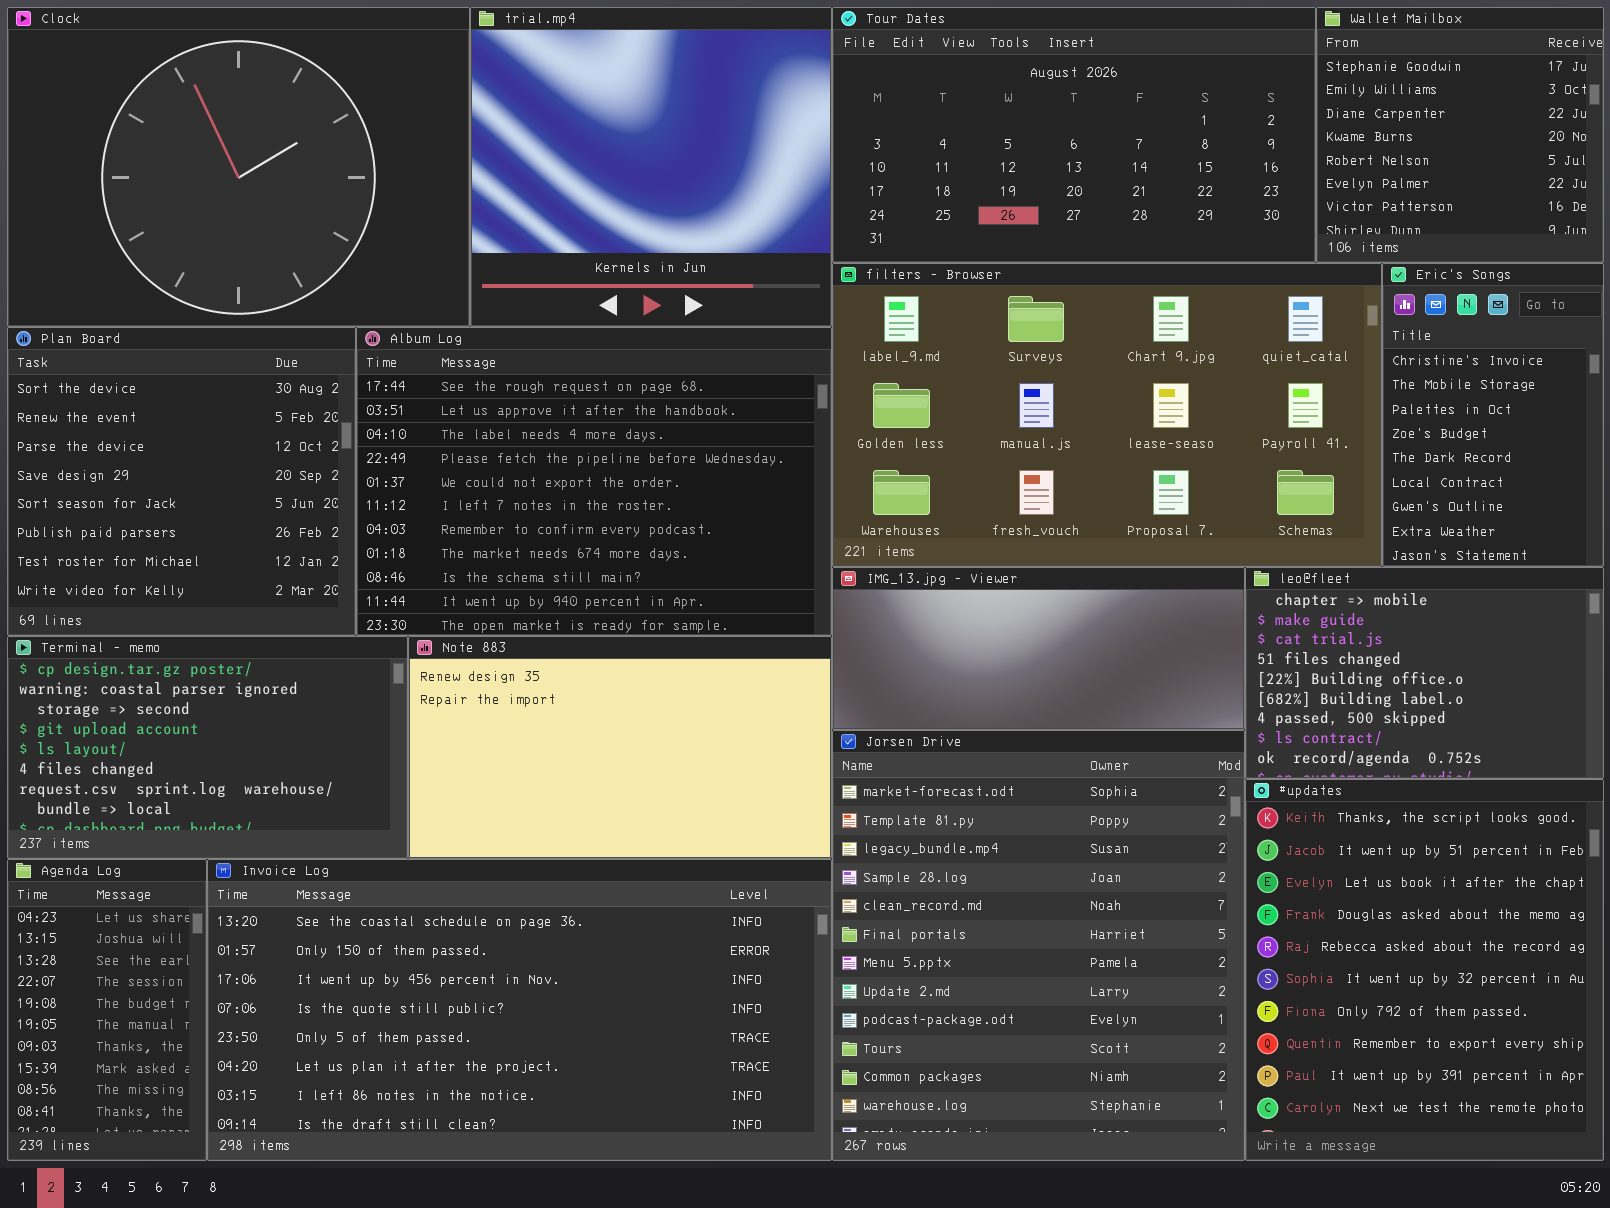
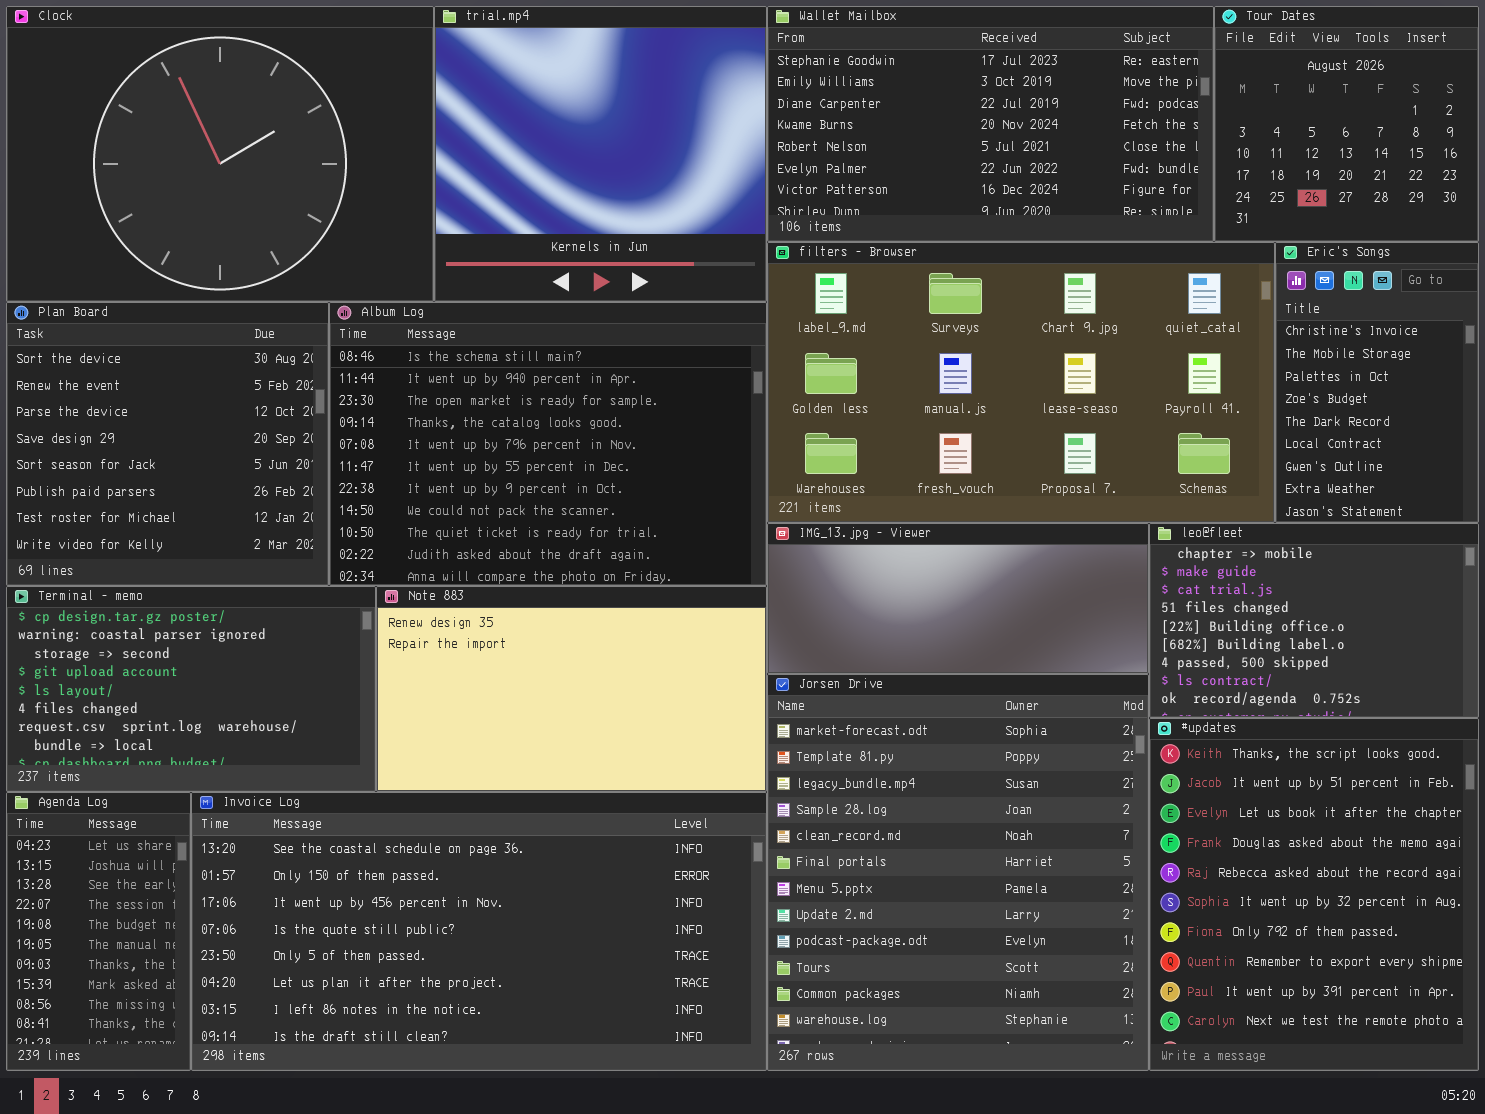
Tour Dates: [832,7,1316,263] -> [1214,6,1479,242], moved, resized
Wallet Mailbox: [1316,7,1604,263] -> [767,6,1214,242], moved, resized
Album Log: [356,327,832,636] -> [329,302,767,586], scrolled down 8 rows

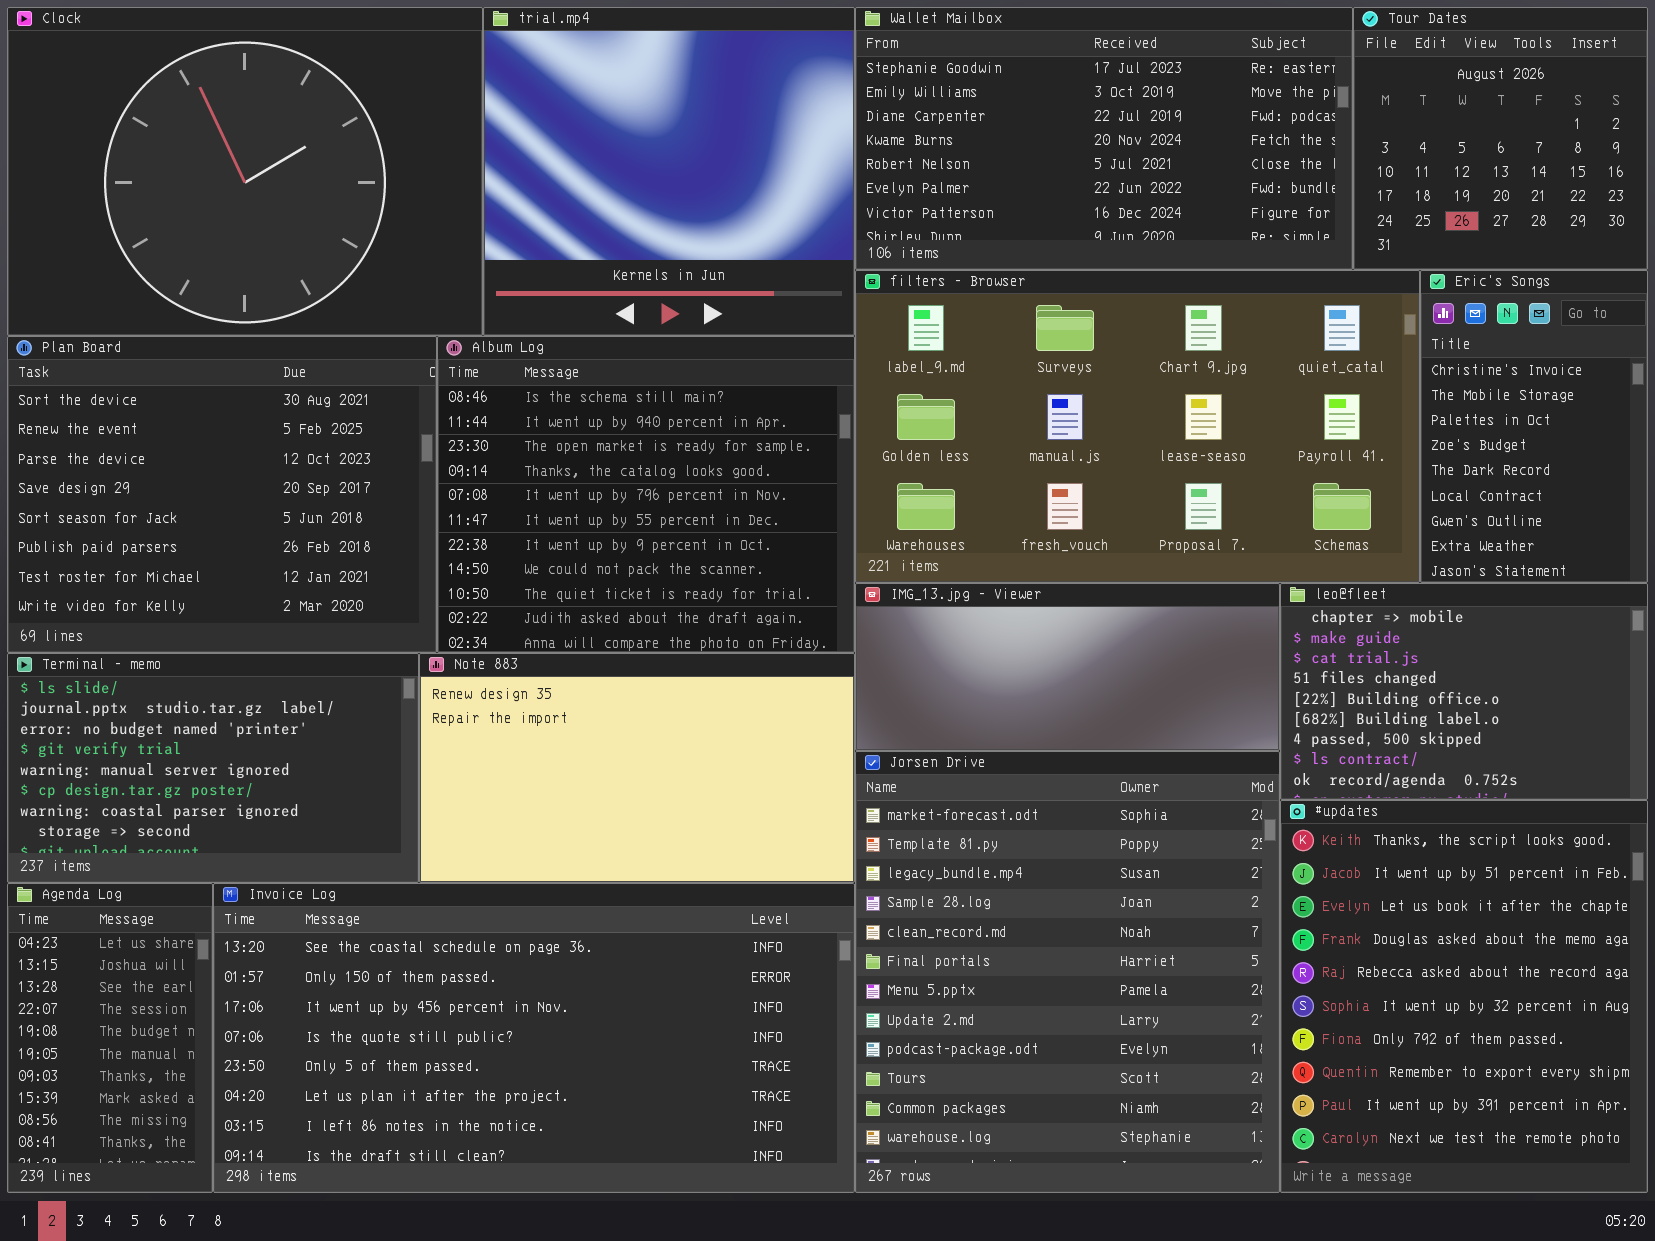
Plan Board: [6,302,329,586] -> [7,336,437,653], resized
Album Log: [329,302,767,586] -> [437,336,855,653], resized
Terminal - memo: [6,586,376,792] -> [7,653,419,883], scrolled up 5 rows

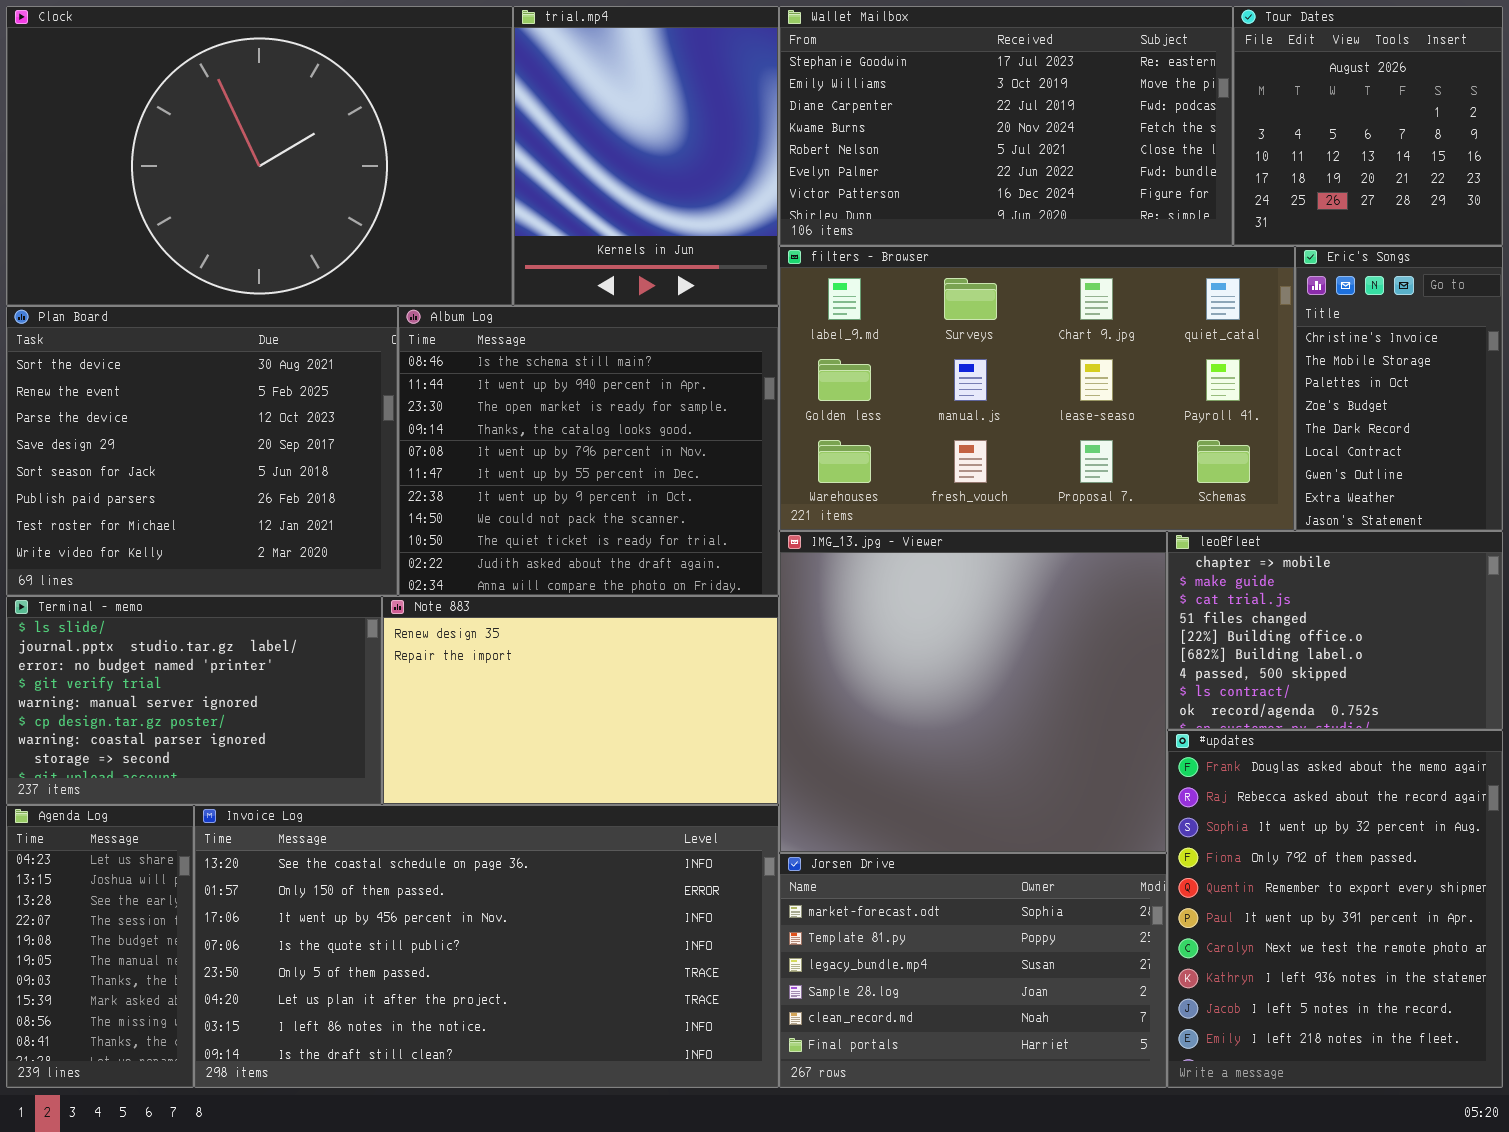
Clock: [7,7,483,336] -> [6,6,513,306], resized
trial.mp4: [483,7,855,336] -> [513,6,779,306], resized
IMG_13.jpg - Viewer: [855,583,1280,751] -> [779,531,1167,853], resized
Jorsen Drive: [855,751,1280,1193] -> [779,853,1167,1088], resized
#updates: [1280,800,1648,1193] -> [1167,730,1503,1088], scrolled down 3 rows

